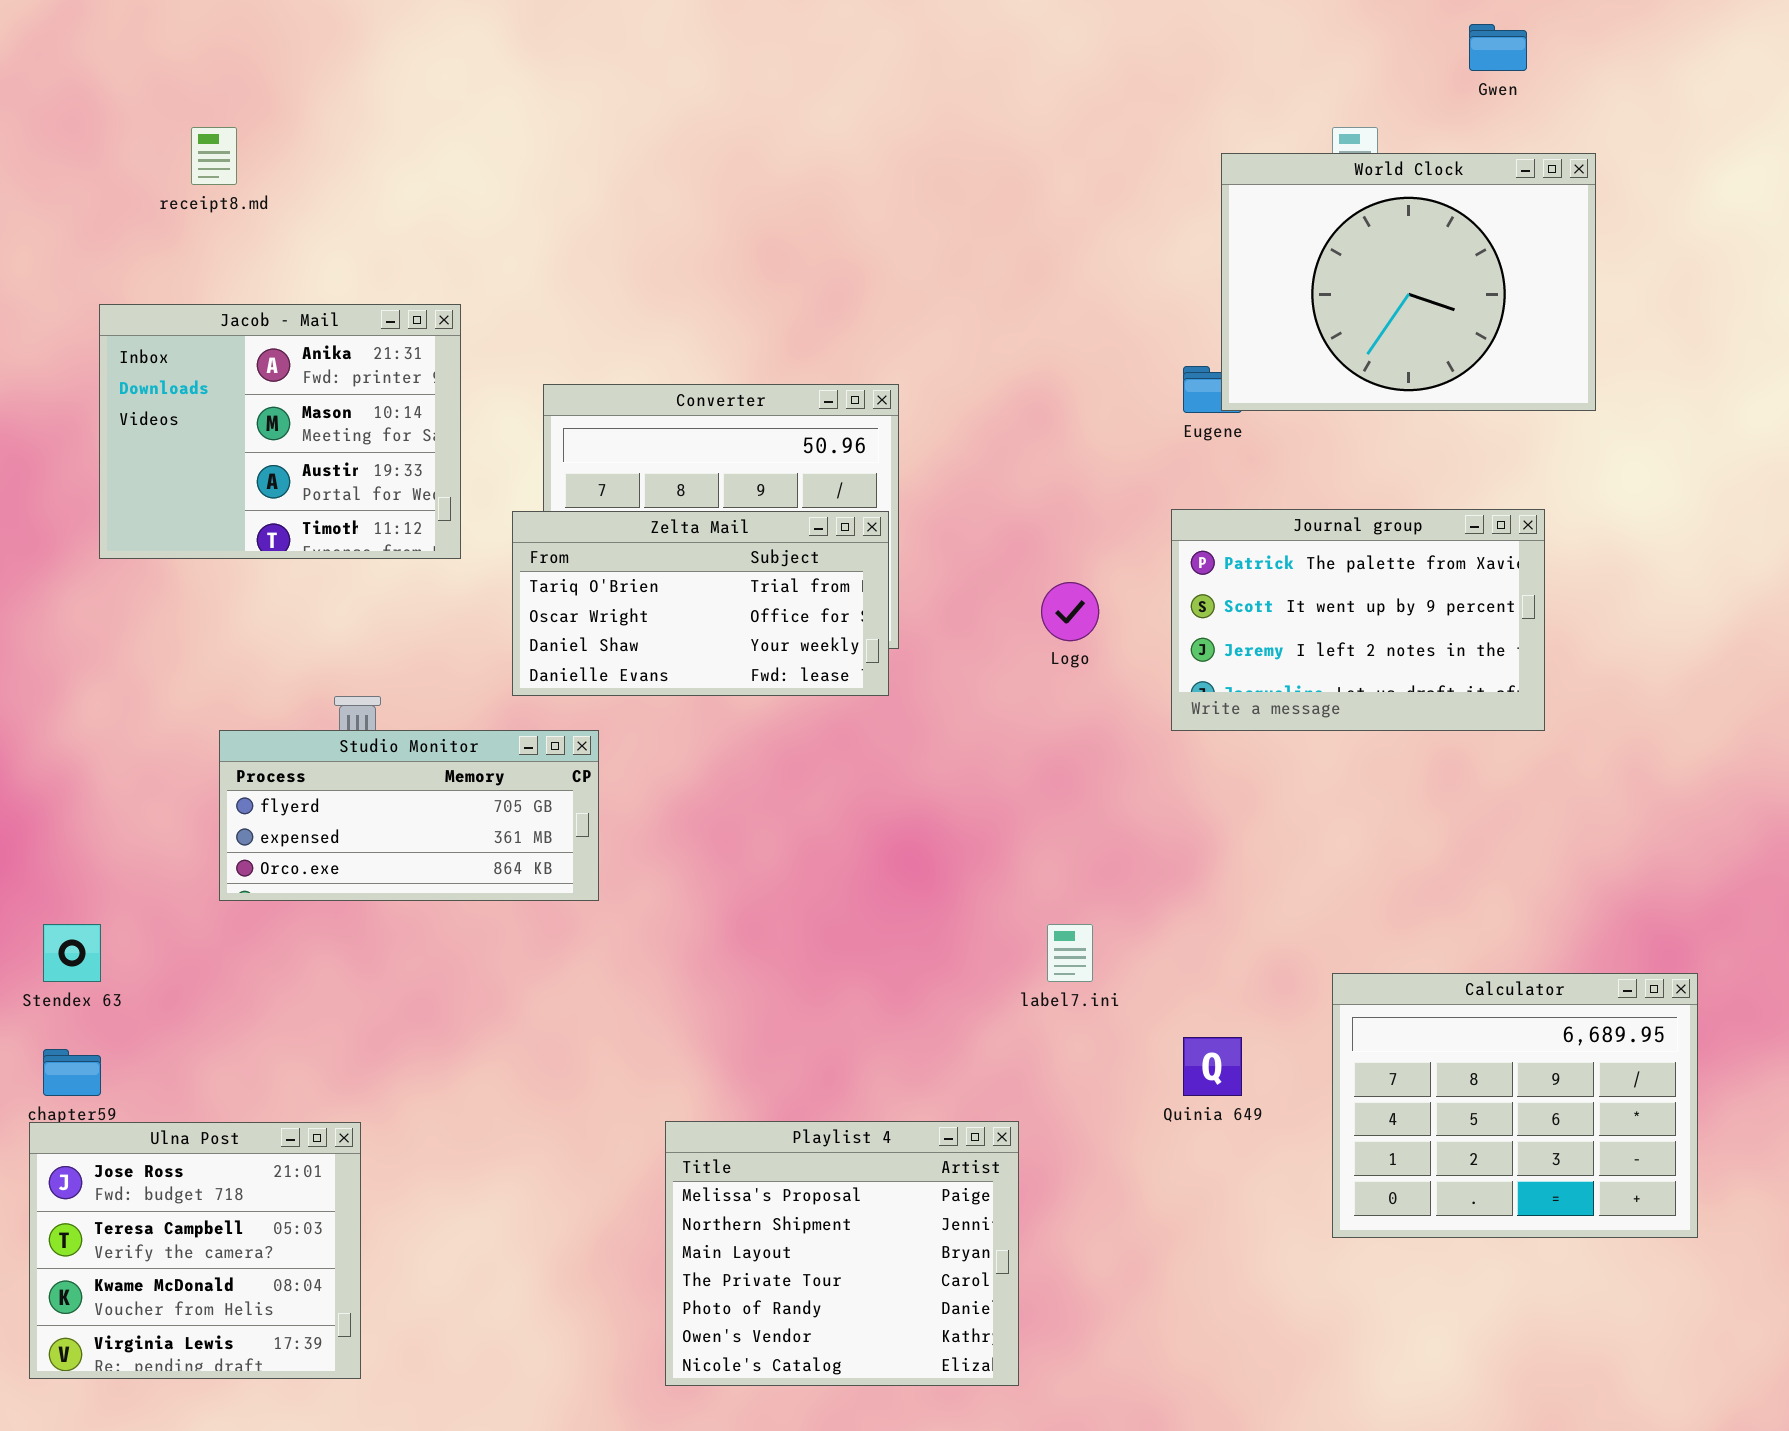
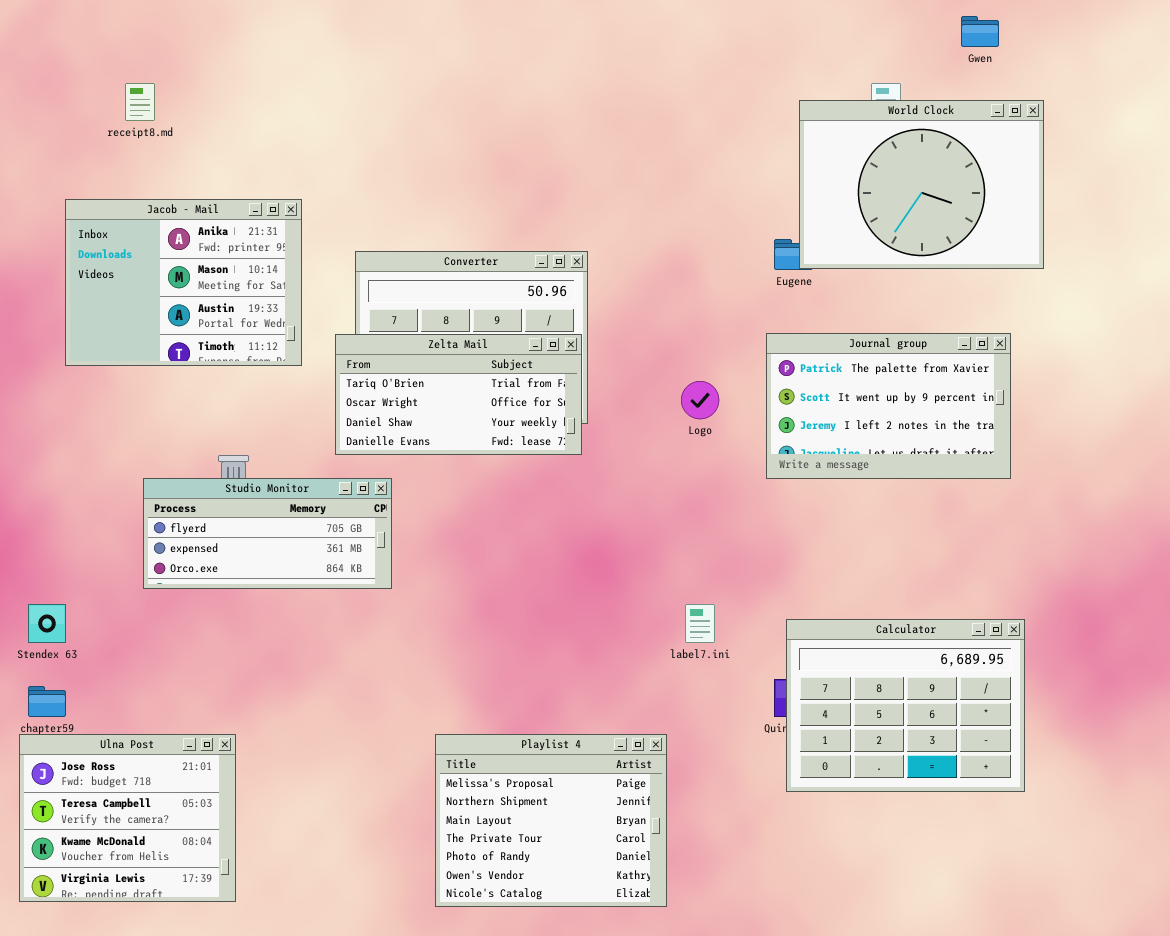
Calculator: [1332,973,1698,1238] -> [786,619,1025,792], moved

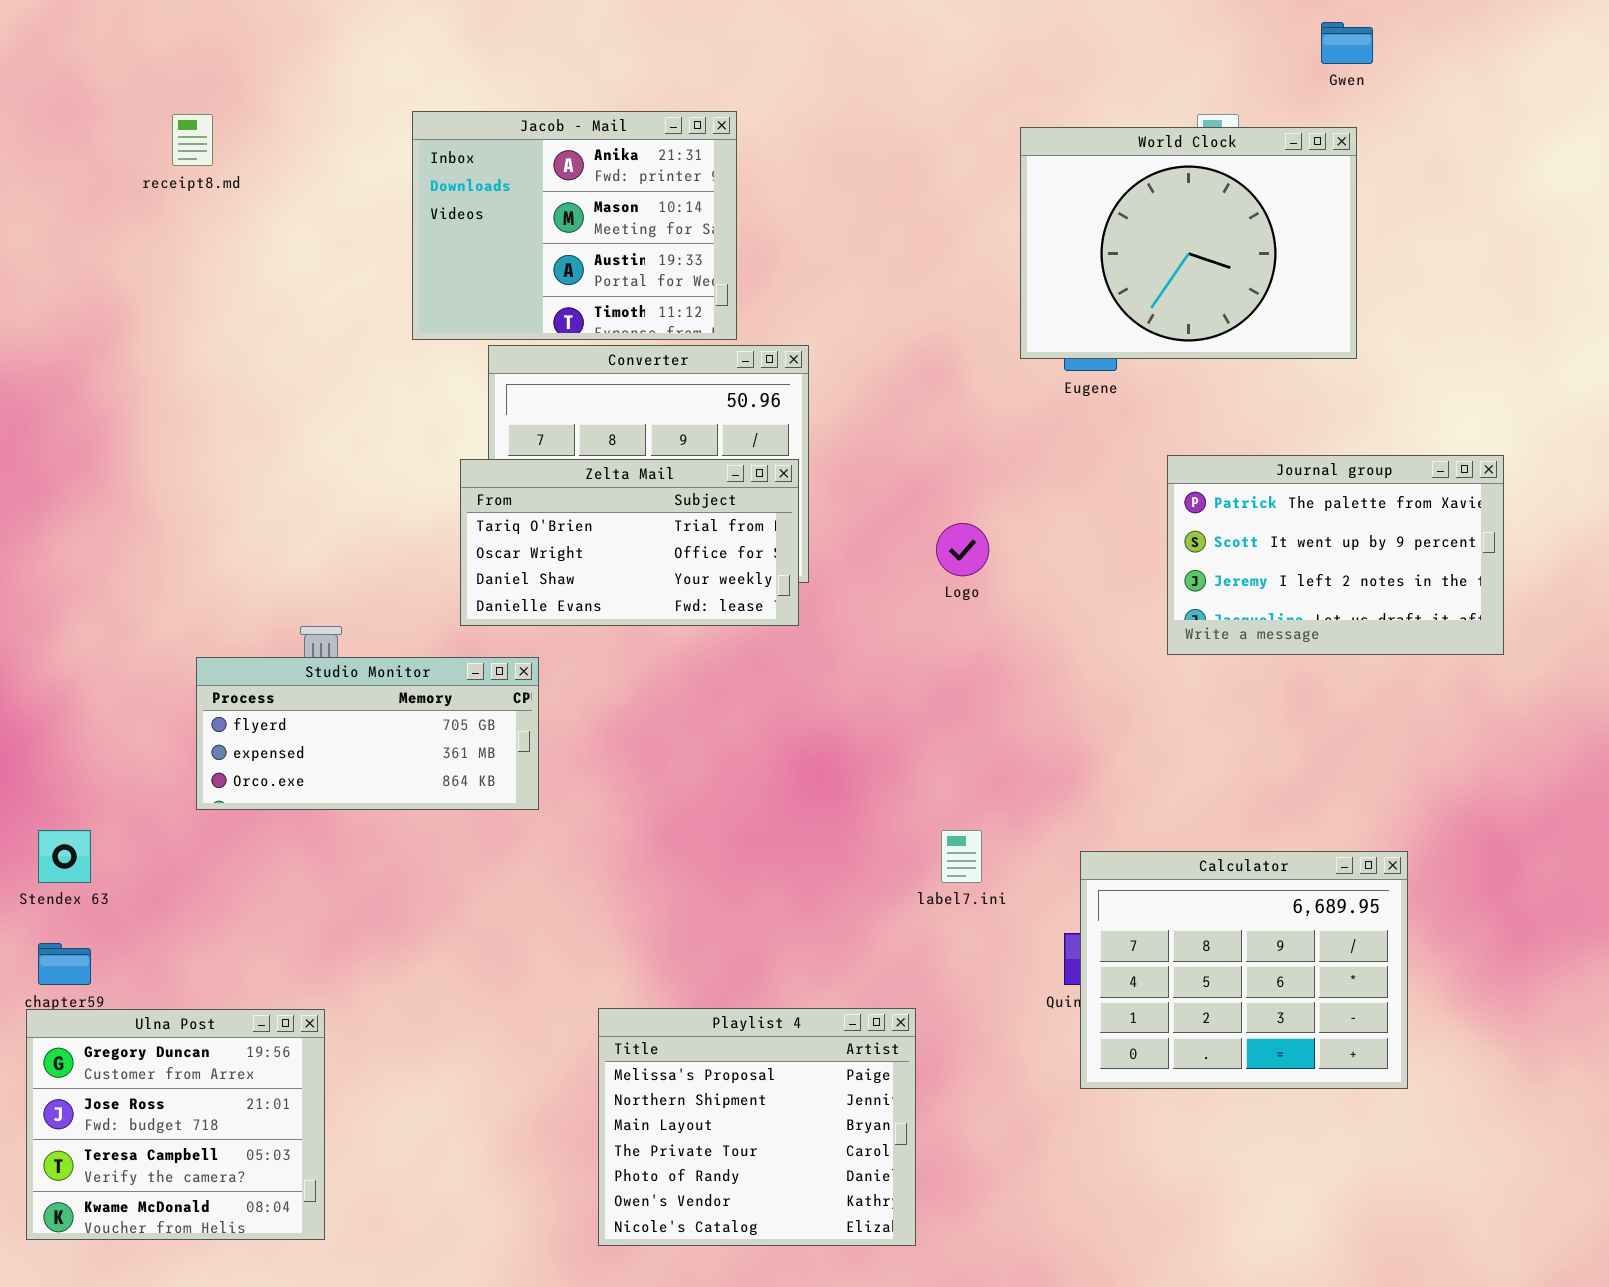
World Clock: [799,100,1044,269] -> [1020,127,1357,359], moved
Jacob - Mail: [65,199,302,366] -> [412,111,737,340], moved
Journal group: [766,333,1011,479] -> [1167,455,1504,655], moved
Ulna Post: [19,734,236,902] -> [26,1009,325,1240], scrolled up 1 row

